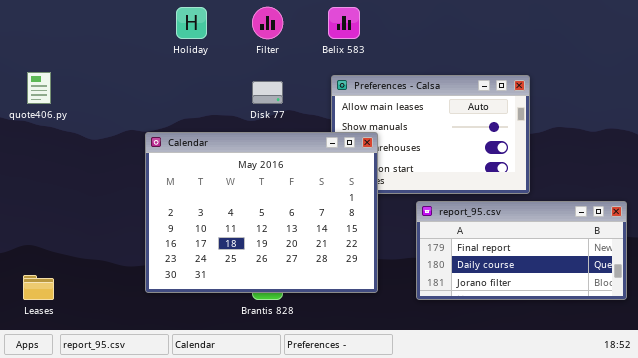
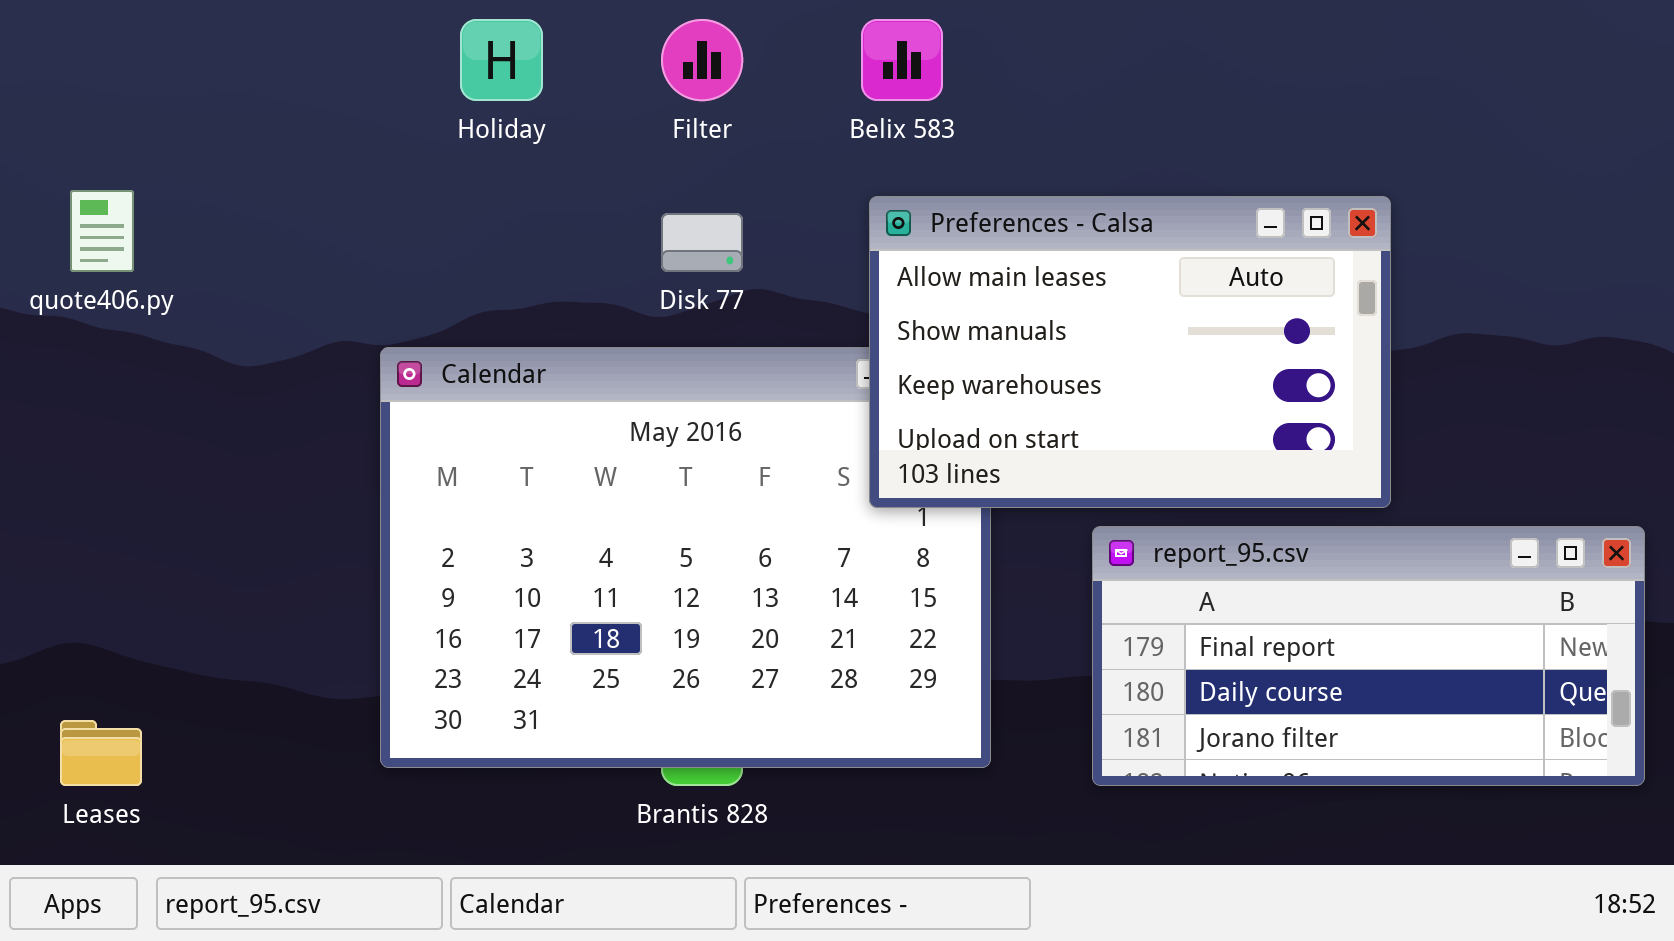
Preferences - Calsa: [331,75,530,194] -> [869,196,1391,508], raised

